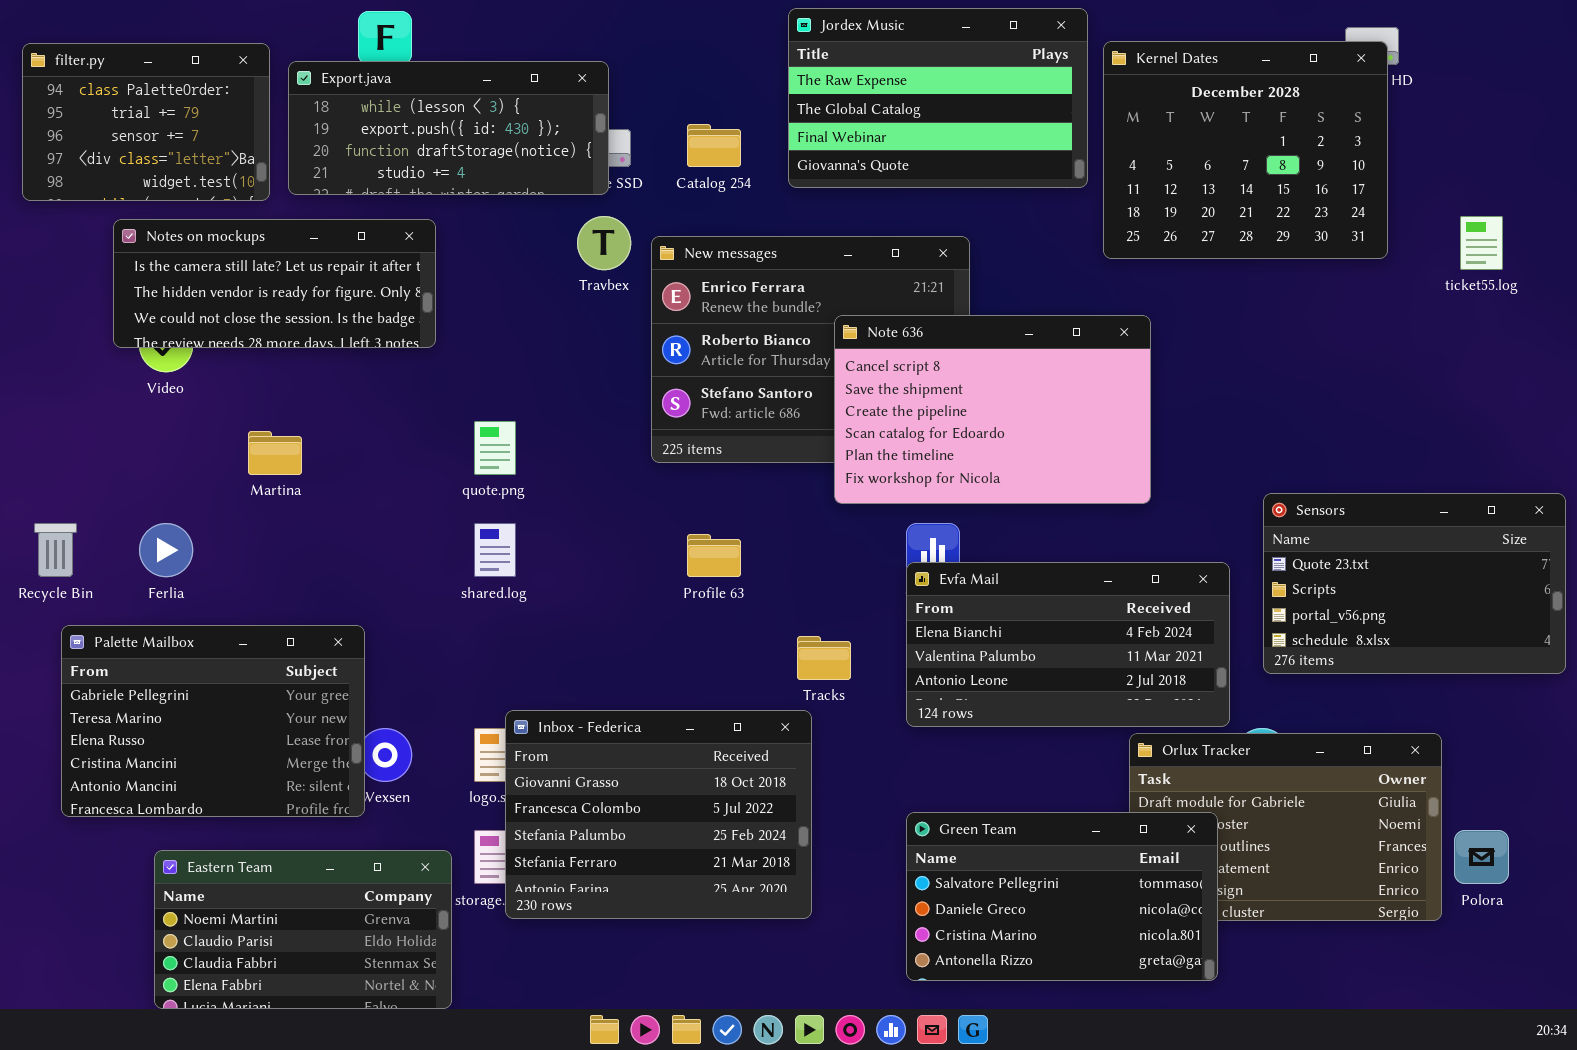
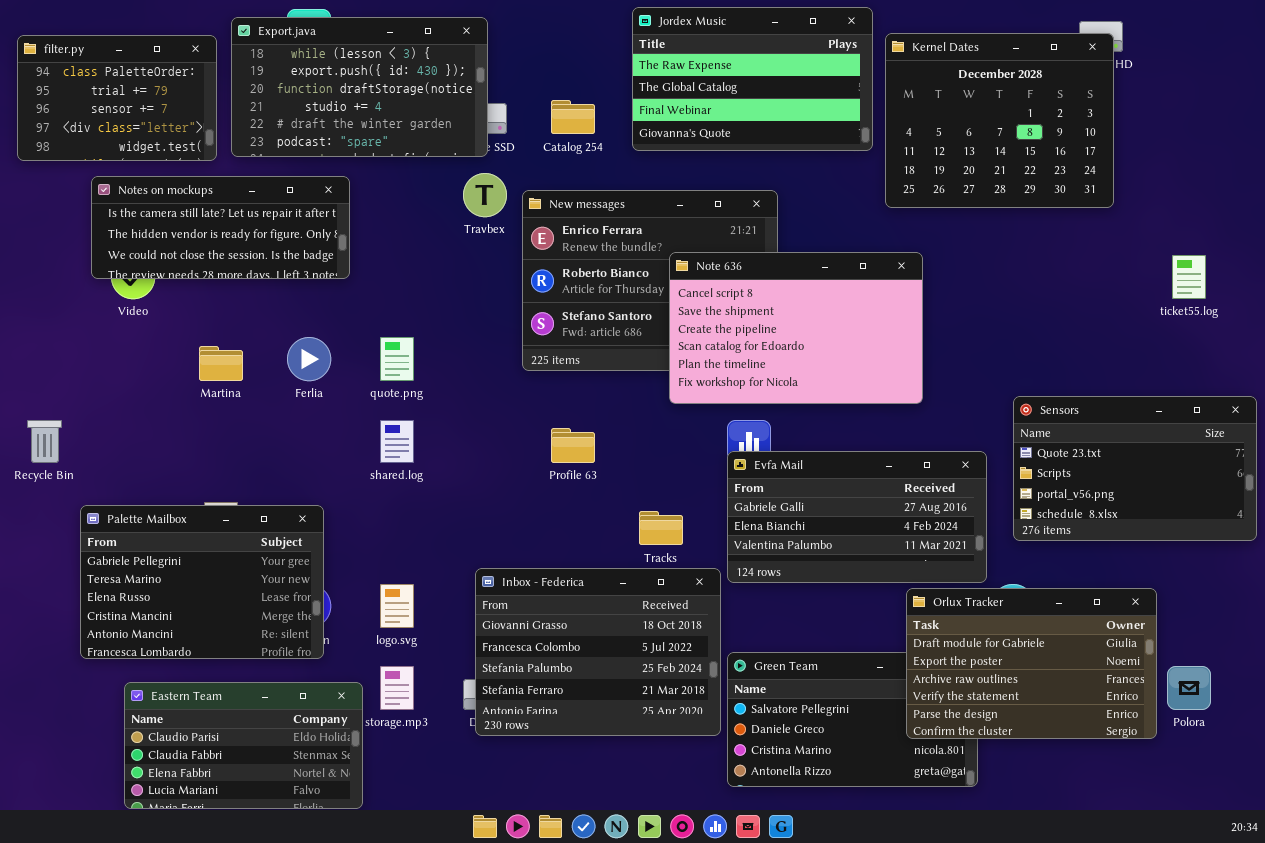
Export.java: [288,61,609,195] -> [231,17,488,157], resized
ticket55.log: [1460,216,1503,270] -> [1172,255,1206,299], moved
Ferlia: [139,523,193,577] -> [287,337,331,381], moved
Evfa Mail: [906,562,1230,727] -> [727,451,987,583], scrolled up 1 row
Palette Mailbox: [61,625,365,817] -> [80,505,324,659], moved
Inbox - Federica: [505,710,812,919] -> [475,568,721,736], moved
Orlux Tracker: [1129,733,1442,921] -> [906,588,1157,739], raised
Eastern Team: [154,850,452,1009] -> [124,682,363,809], scrolled down 1 row

